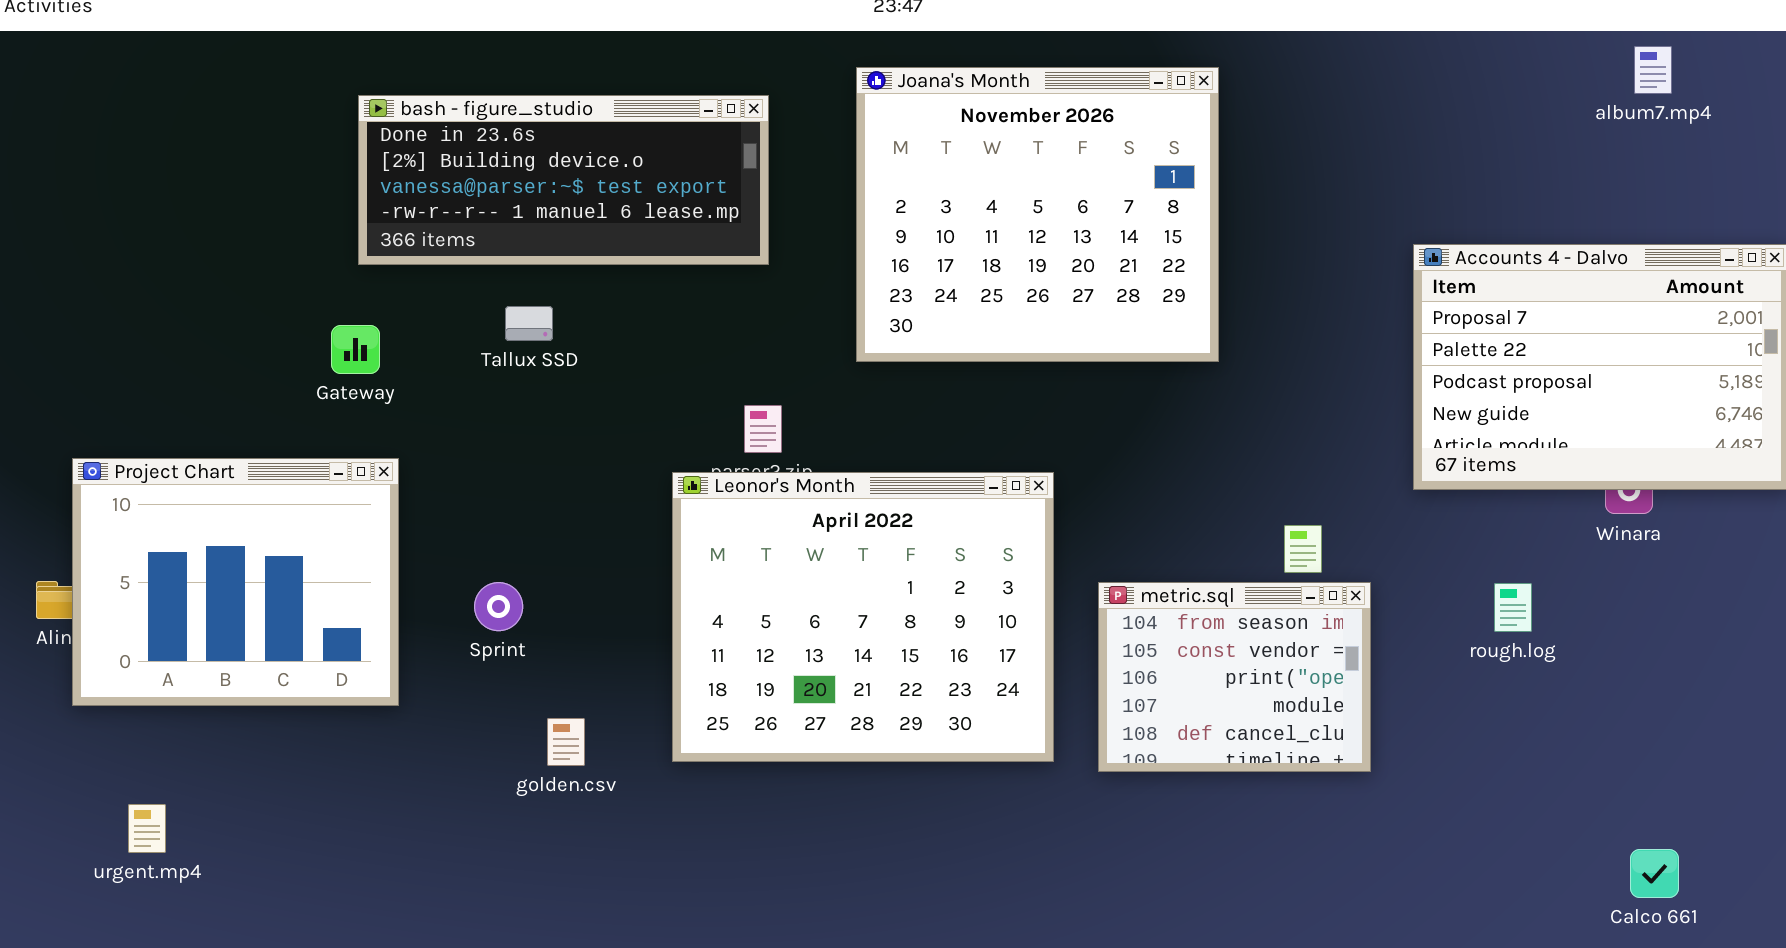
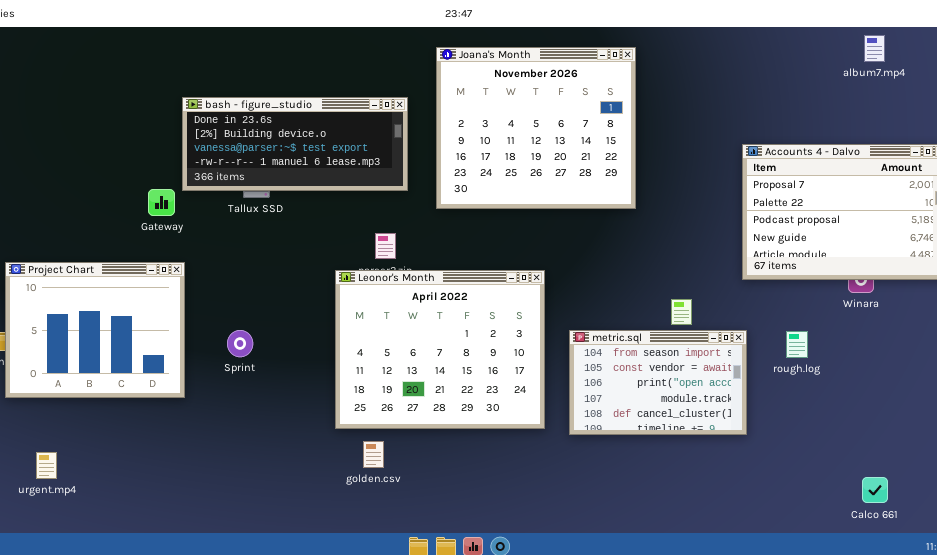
bash - figure_studio: [358,95,769,265] -> [182,97,408,191], moved
metric.sql: [1098,582,1371,772] -> [569,330,747,435], resized
golden.csv: [547,718,585,766] -> [363,441,384,468], moved

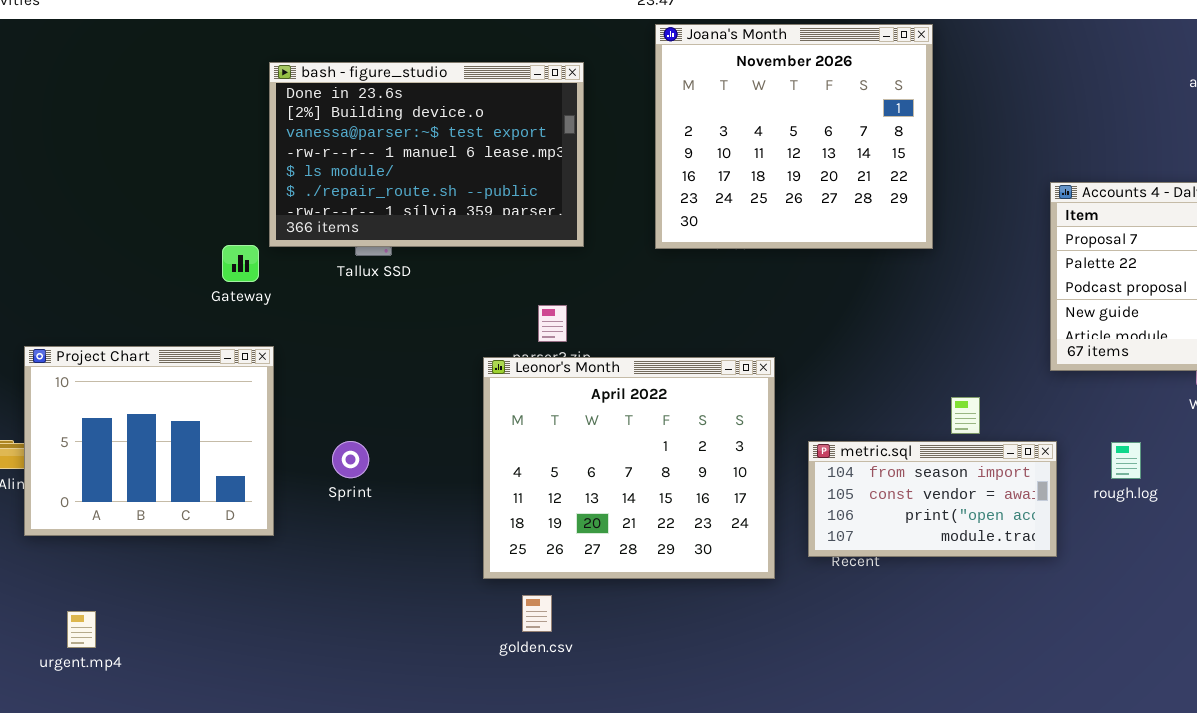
Joana's Month: [436,47,636,209] -> [655,24,933,249], moved
bash - figure_studio: [182,97,408,191] -> [269,62,584,247], resized
metric.sql: [569,330,747,435] -> [808,441,1057,557], resized

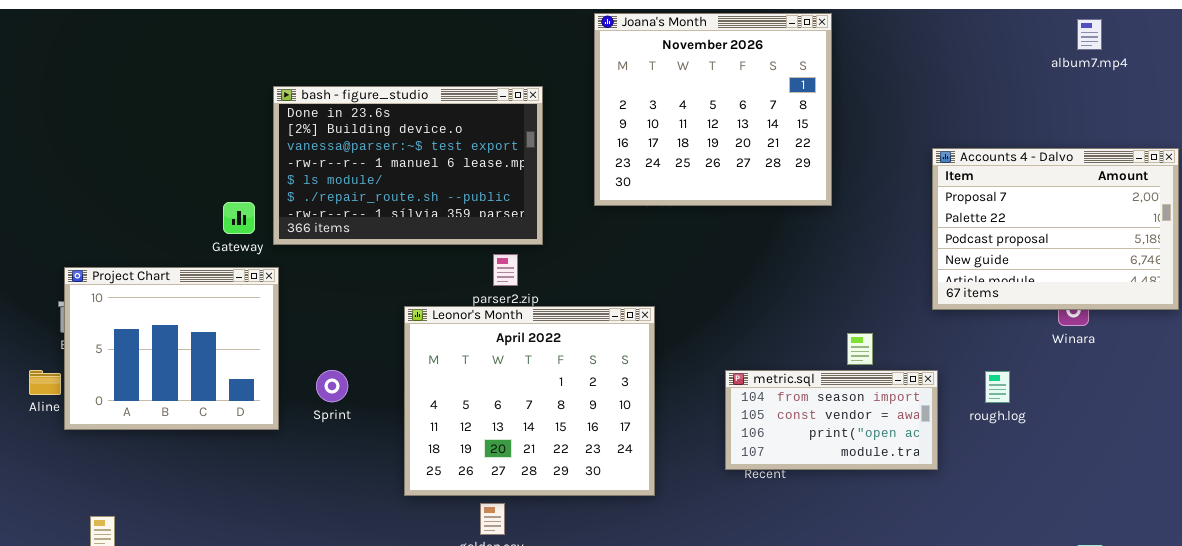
bash - figure_studio: [269,62,584,247] -> [273,86,543,245], moved
Project Chart: [24,346,274,536] -> [64,267,279,430], moved
Leonor's Month: [483,357,775,579] -> [404,306,655,496], moved

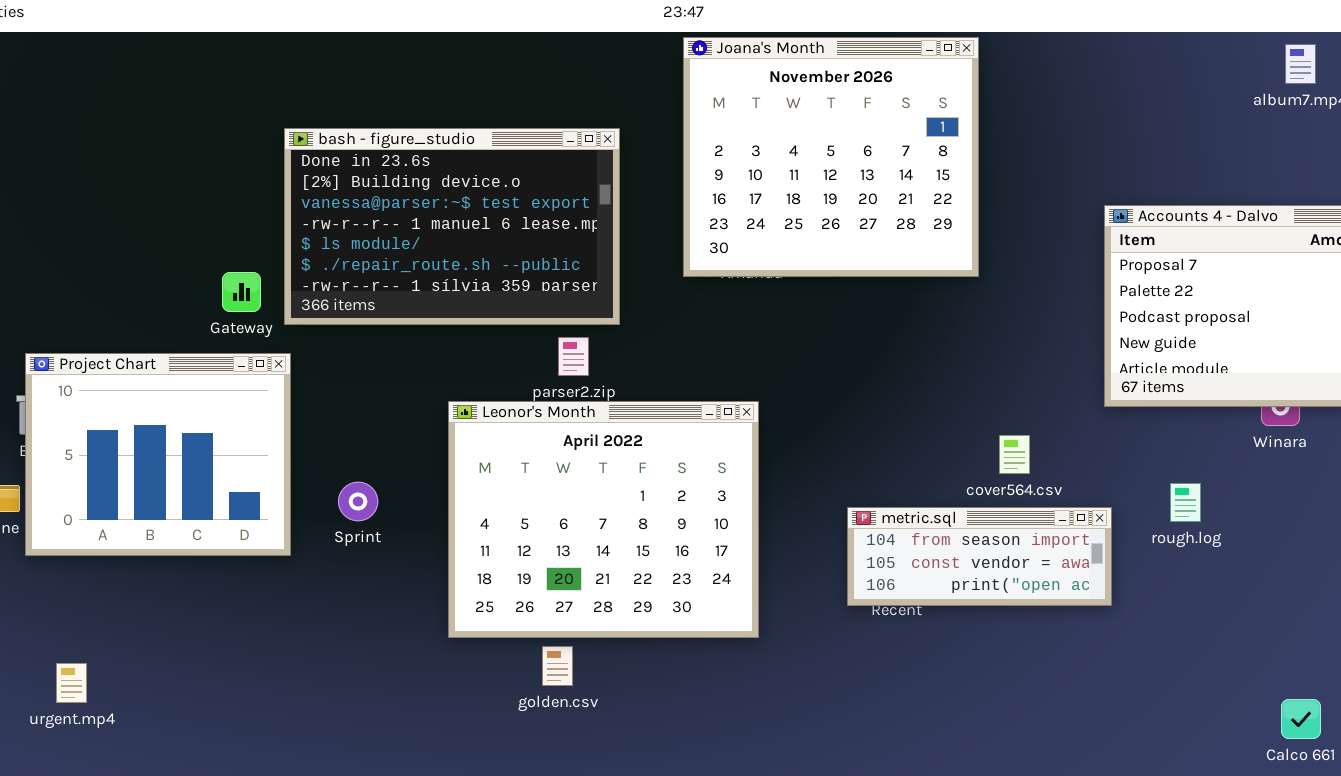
metric.sql: [725,370,938,470] -> [847,507,1112,606], resized

